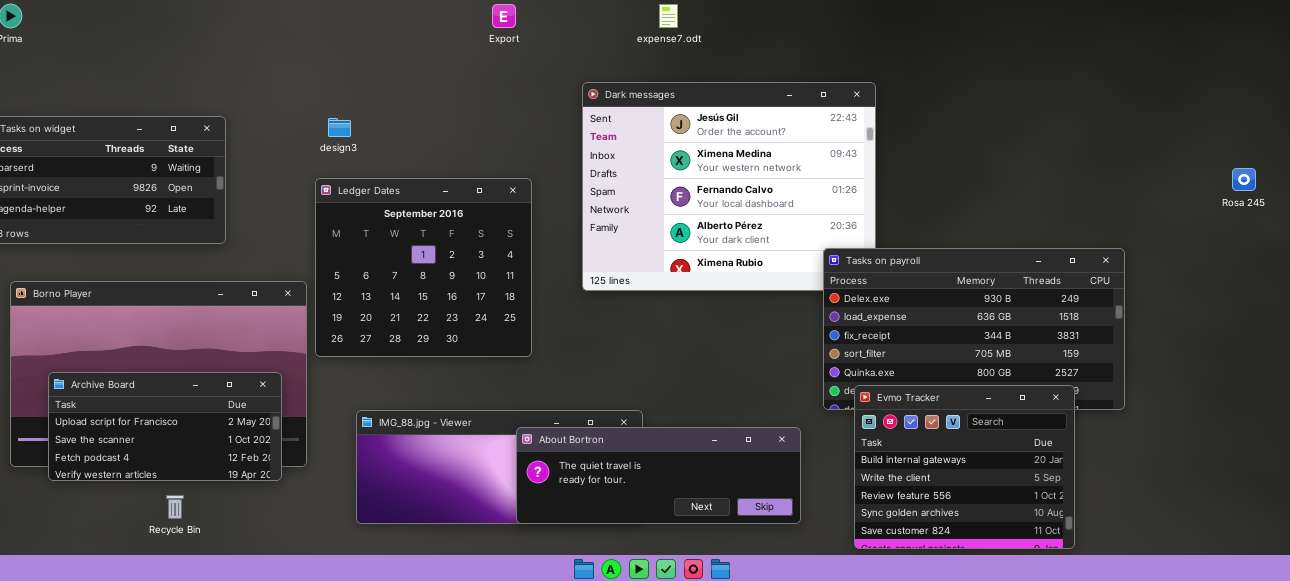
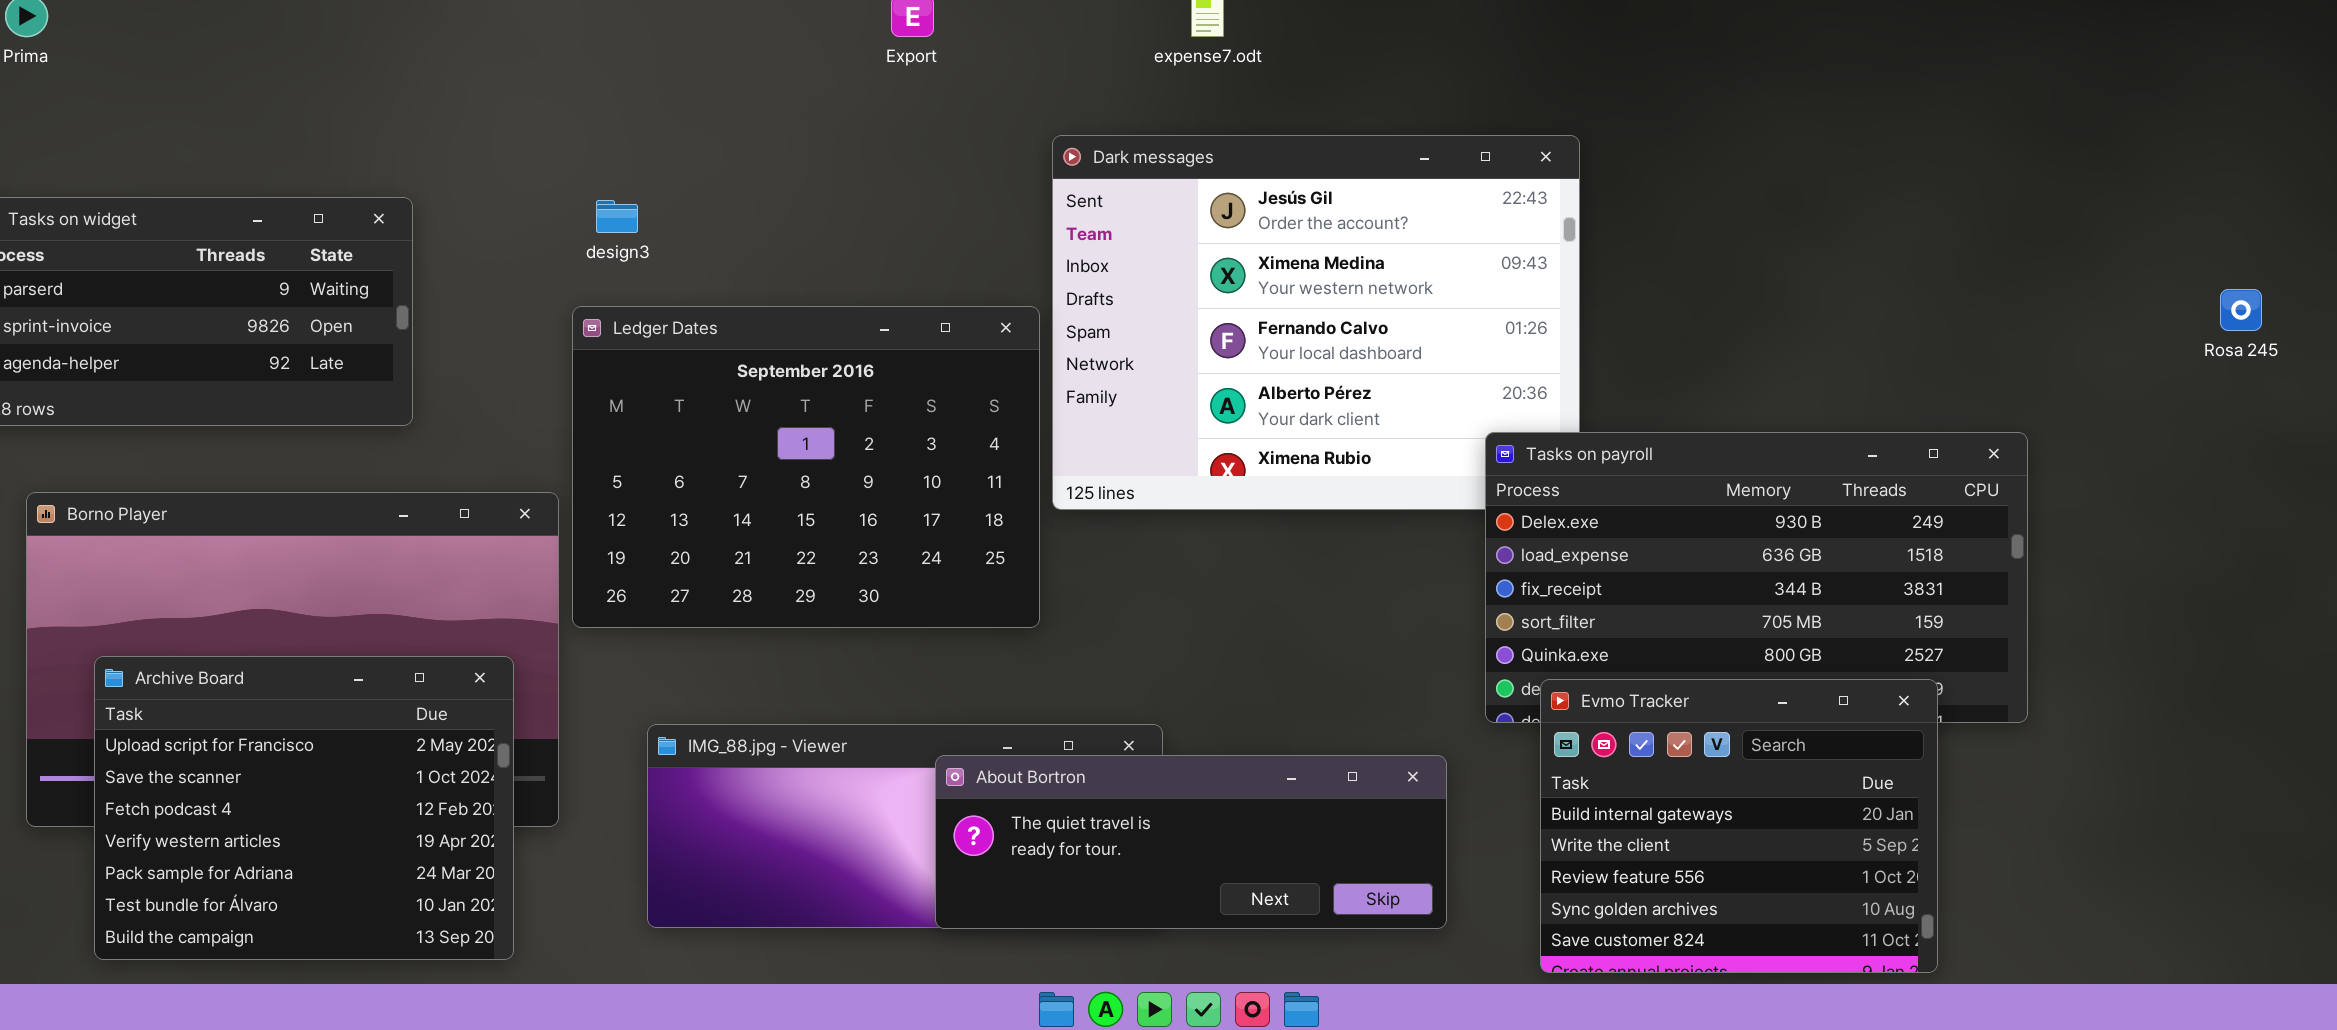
Ledger Dates: [315,178,532,357] -> [572,306,1040,628], resized
Archive Board: [48,372,282,481] -> [94,656,514,960], resized

